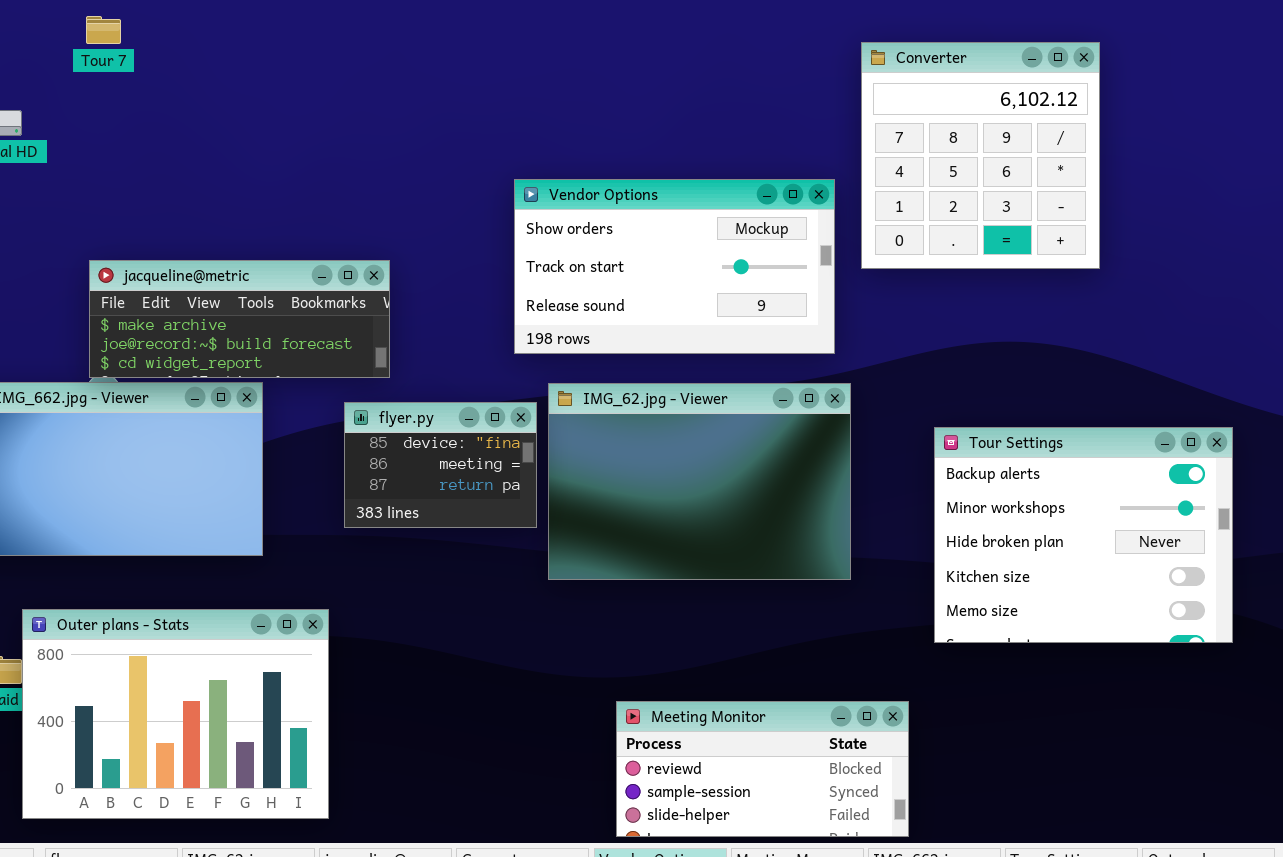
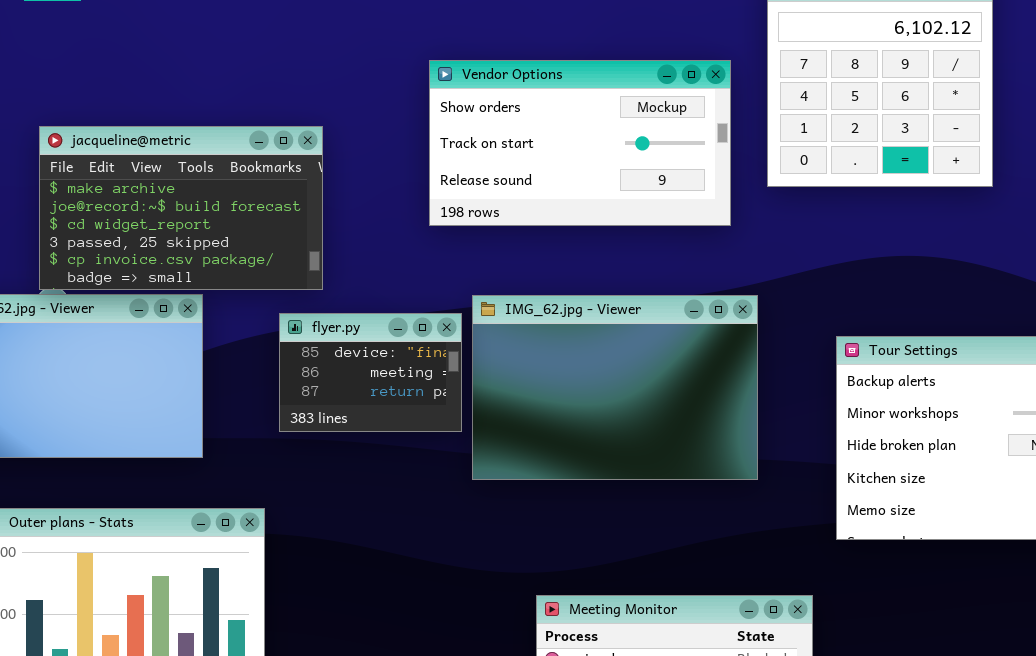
Vendor Options: [514,179,835,354] -> [429,60,731,226], moved
jacqueline@metric: [89,260,390,378] -> [39,126,323,290], resized

